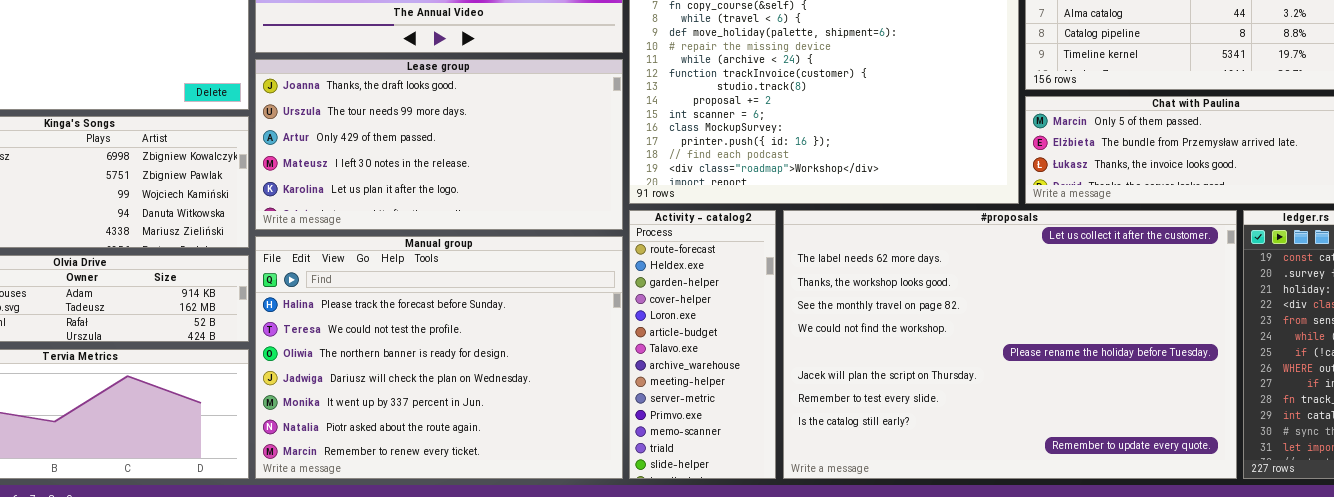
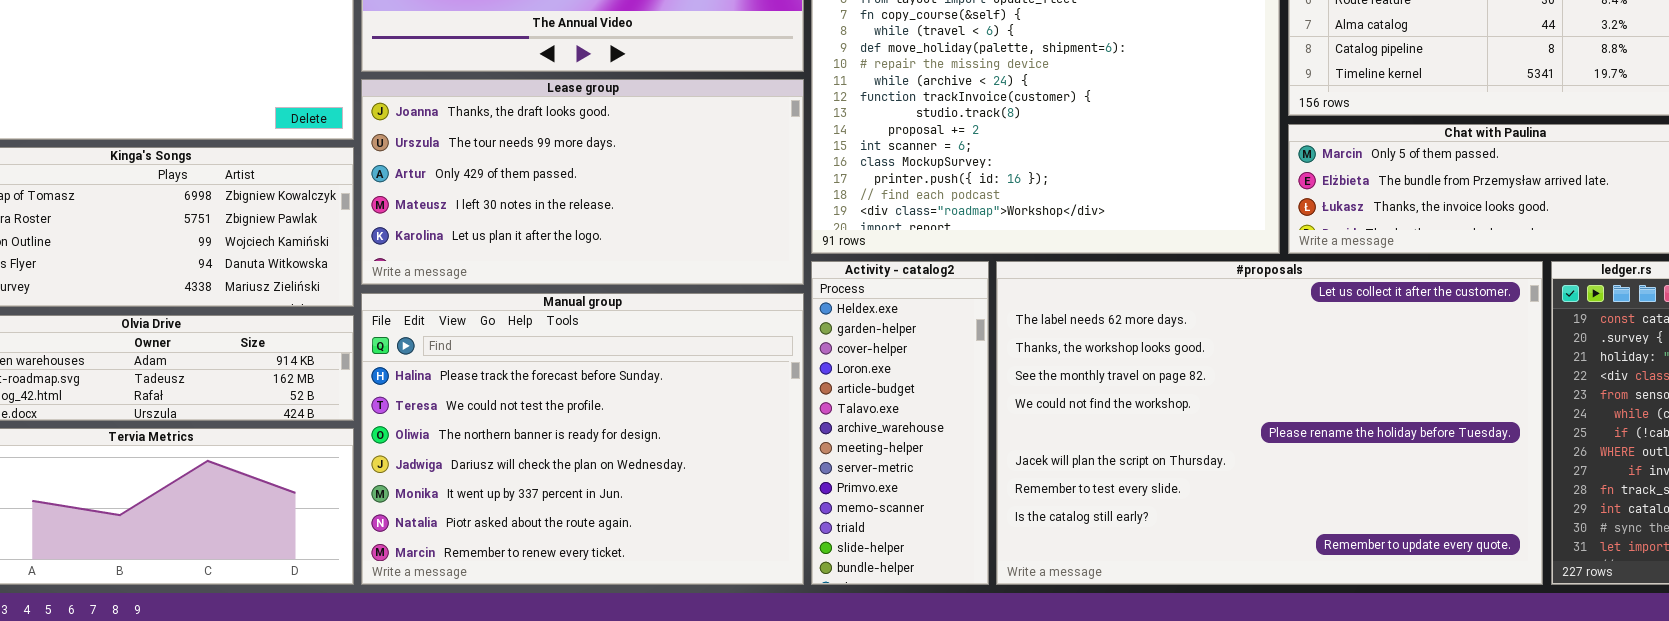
Activity - catalog2: [629,210,776,479] -> [811,261,989,585], scrolled down 1 row

